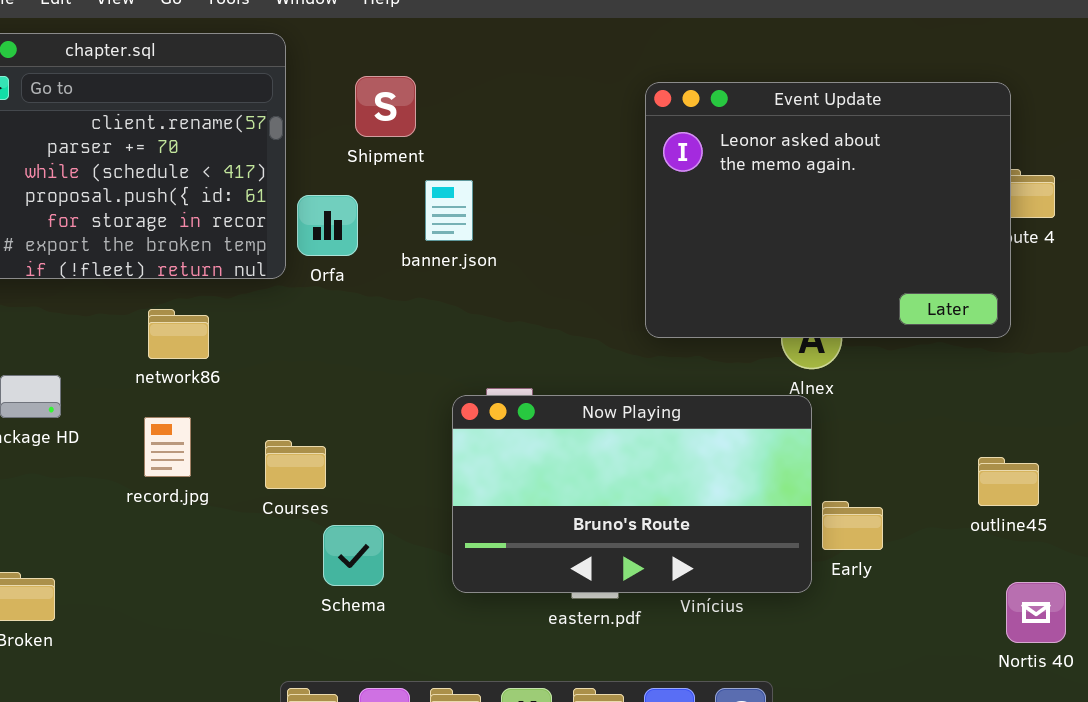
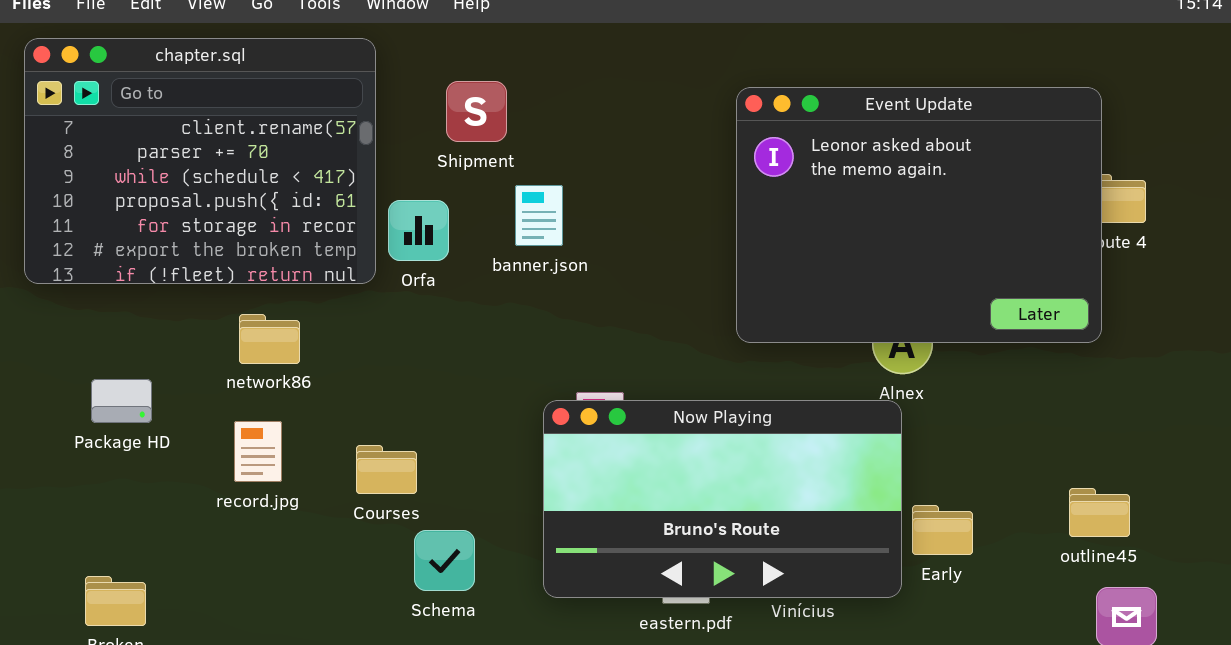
outline45: [978,457,1039,506] -> [1069,488,1130,537], moved

